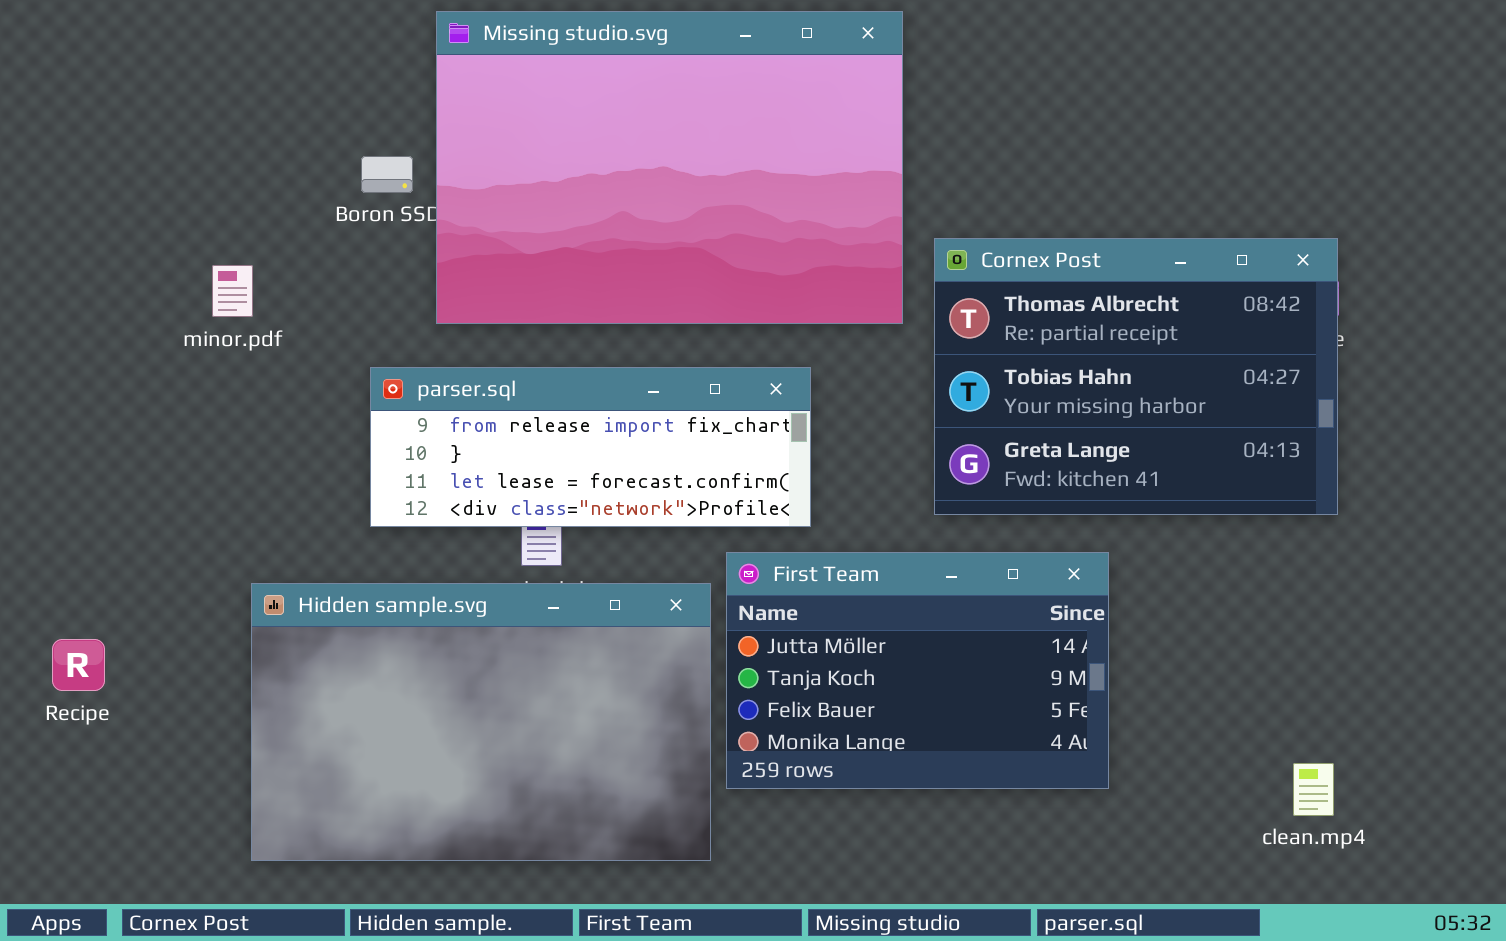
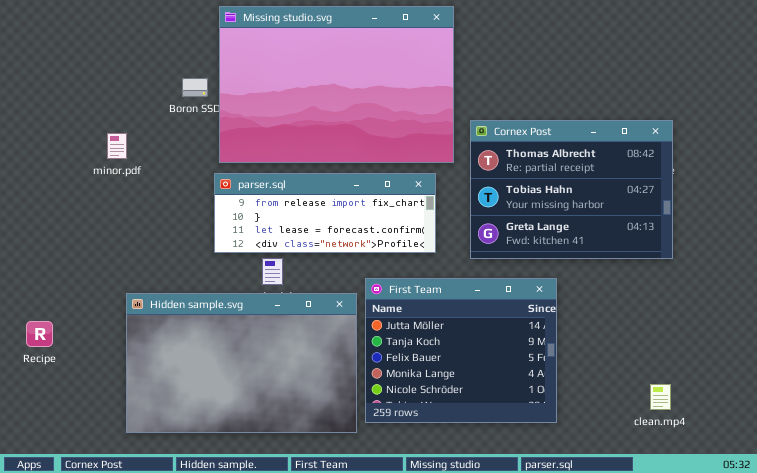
parser.sql: [370,367,811,527] -> [214,173,436,253], moved
First Team: [726,552,1109,789] -> [365,278,557,423], resized

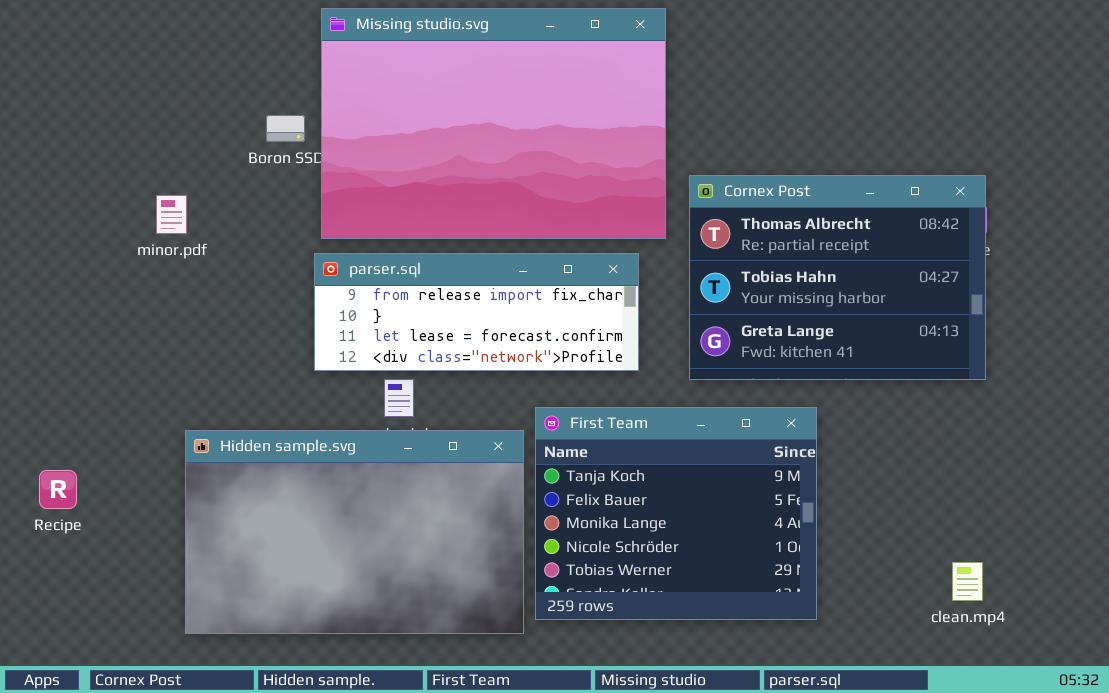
First Team: [365,278,557,423] -> [535,407,817,620], scrolled down 1 row

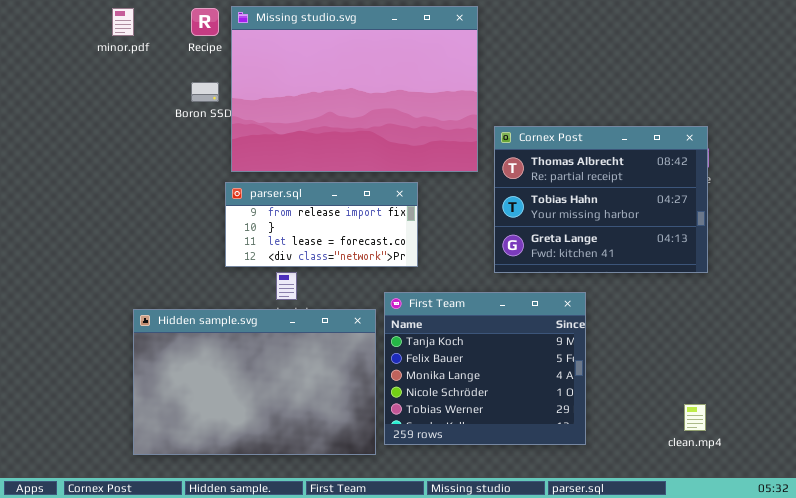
minor.pdf: [156,195,187,234] -> [112,8,134,36], moved
parser.sql: [314,253,639,371] -> [225,182,418,267], resized
Recipe: [39,470,77,509] -> [191,8,219,36], moved

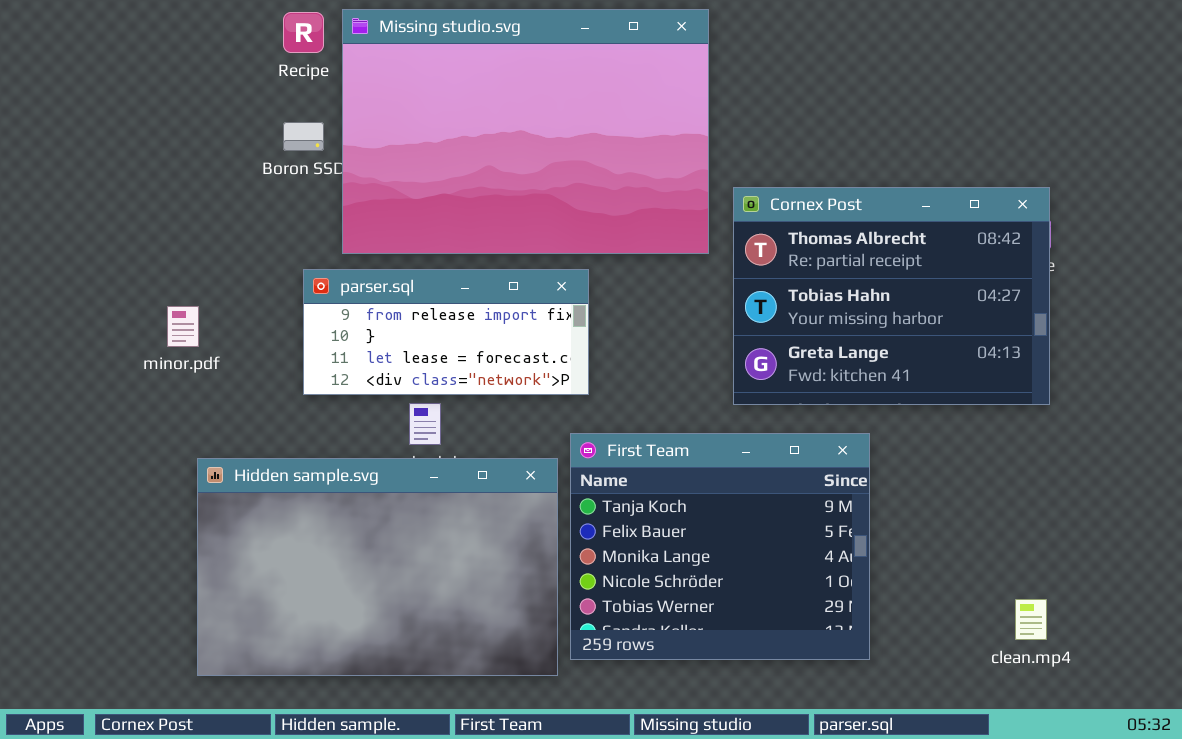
minor.pdf: [112,8,134,36] -> [167,306,199,347], moved
parser.sql: [225,182,418,267] -> [303,269,589,395], moved

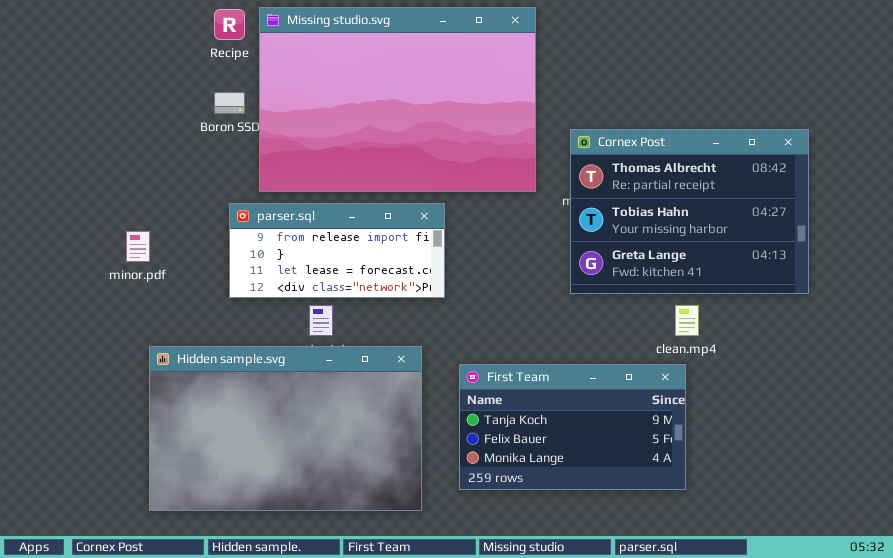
Cornex Post: [733,187,1050,405] -> [570,129,809,294], moved
First Team: [570,433,870,660] -> [459,364,686,490], moved, resized
clean.mp4: [1015,599,1047,640] -> [675,305,699,336], moved

